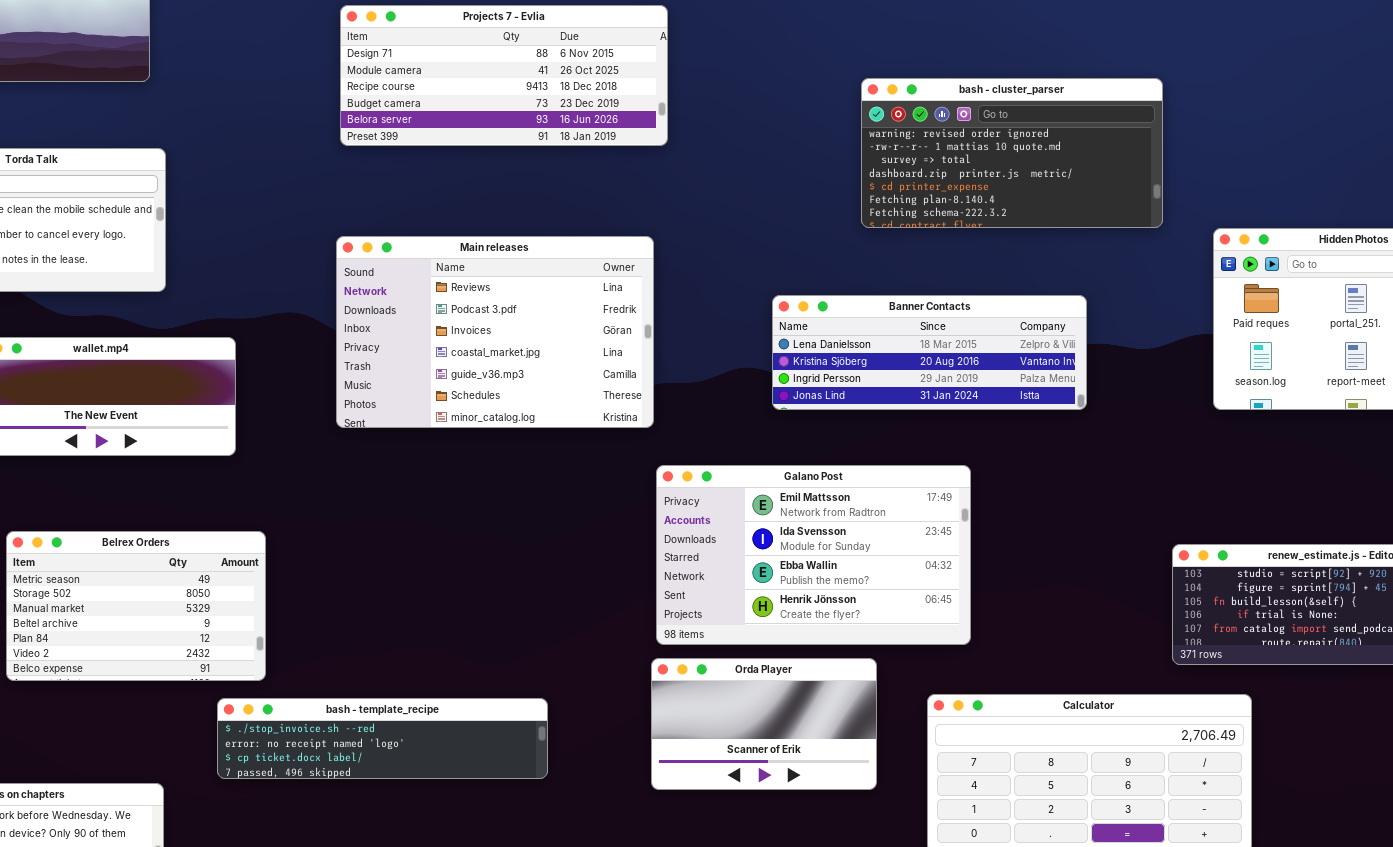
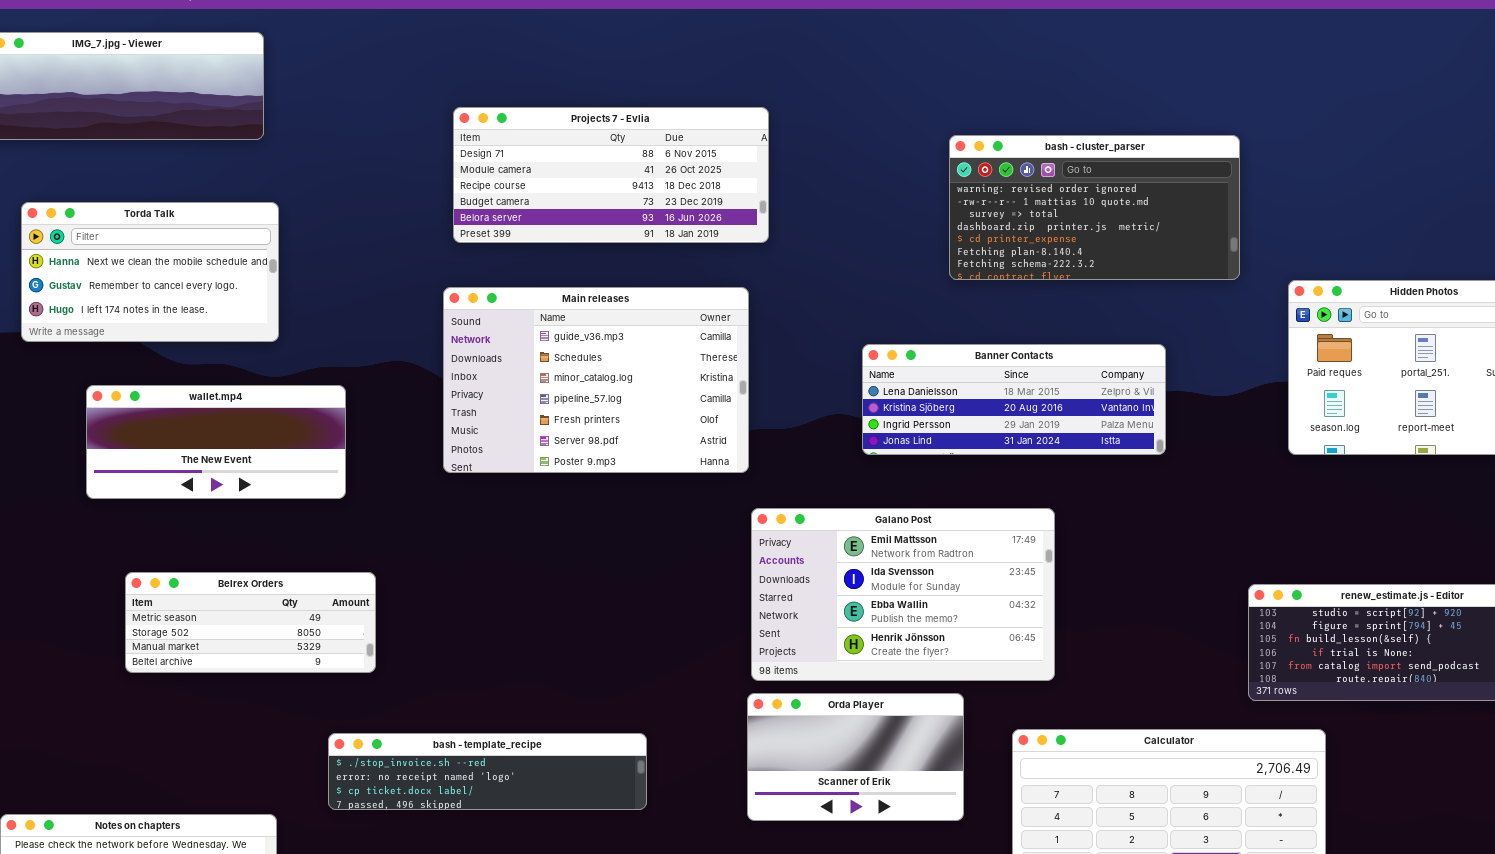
Projects 7 - Evlia: [340,5,668,146] -> [453,107,769,243], moved
Main releases: [336,236,654,428] -> [443,287,749,473], scrolled down 4 rows
Belrex Orders: [6,531,266,681] -> [125,572,376,673], resized

